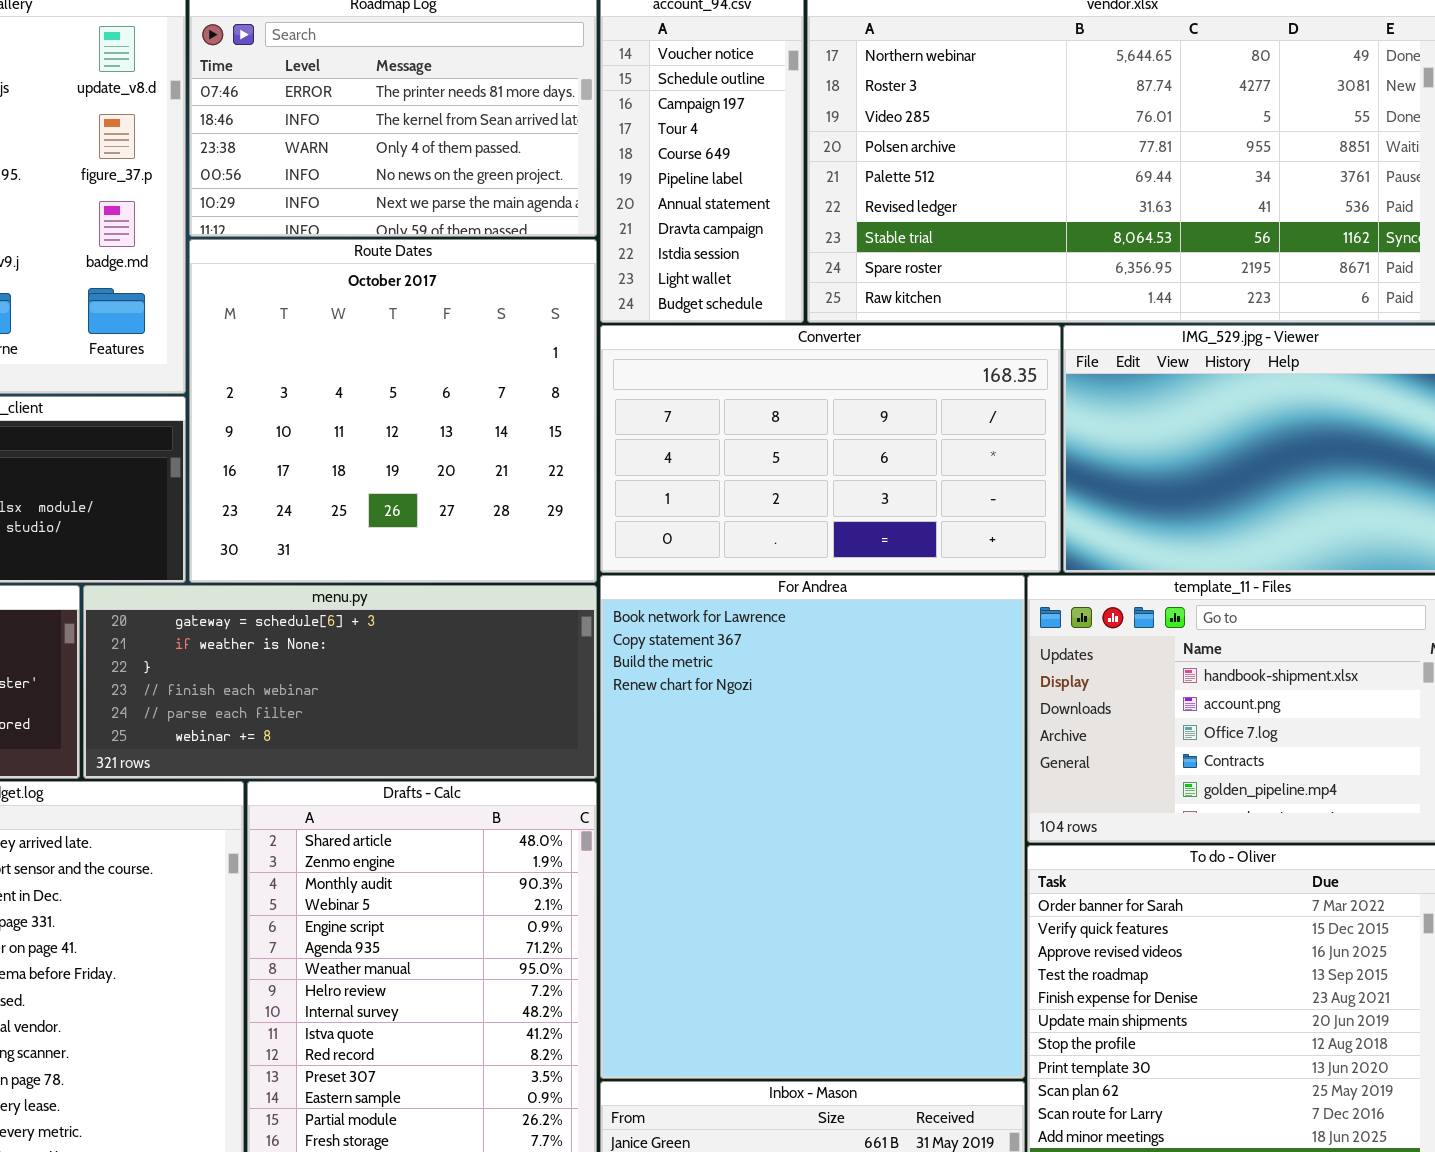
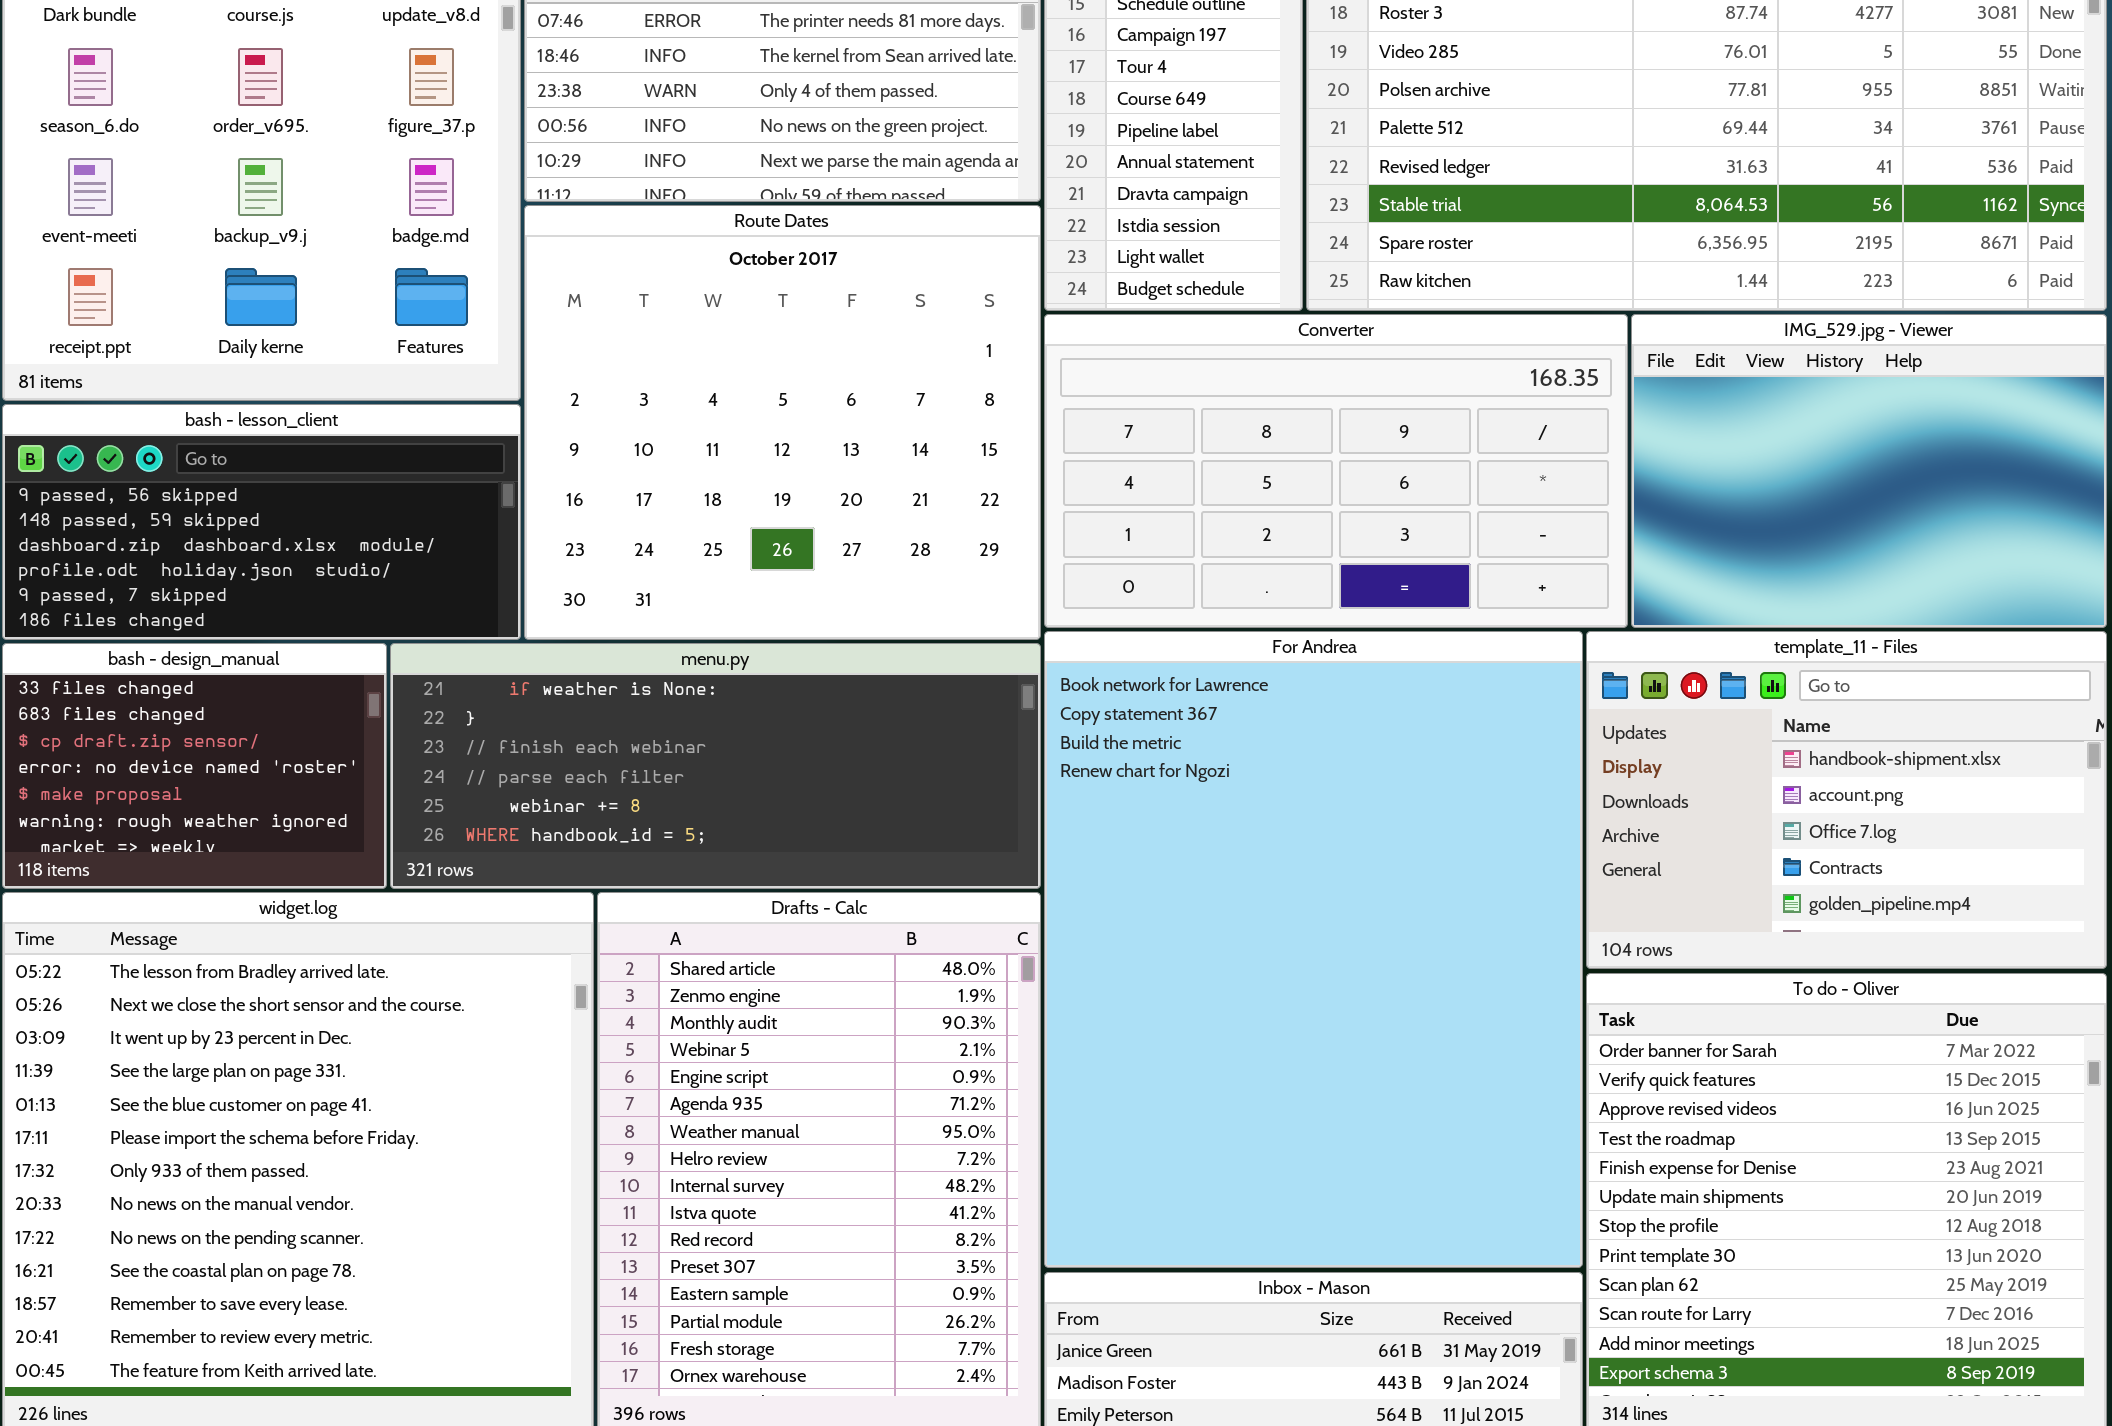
menu.py: [83,585,597,779] -> [390,643,1041,889], scrolled down 1 row

